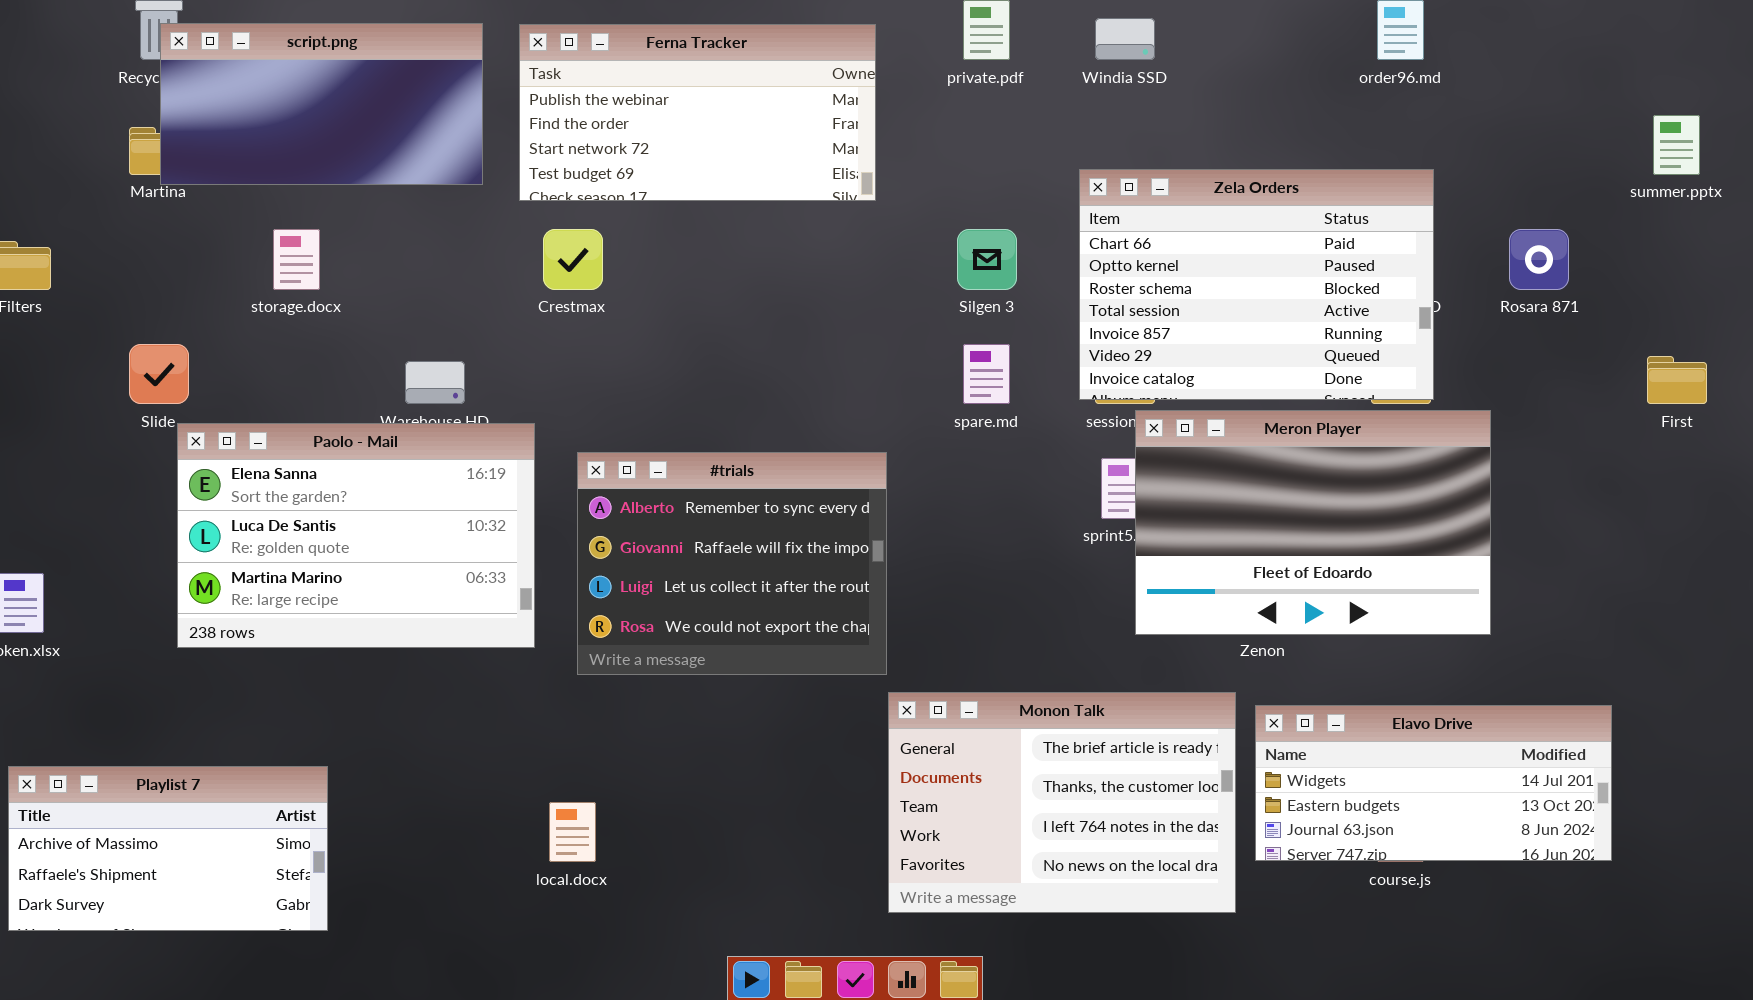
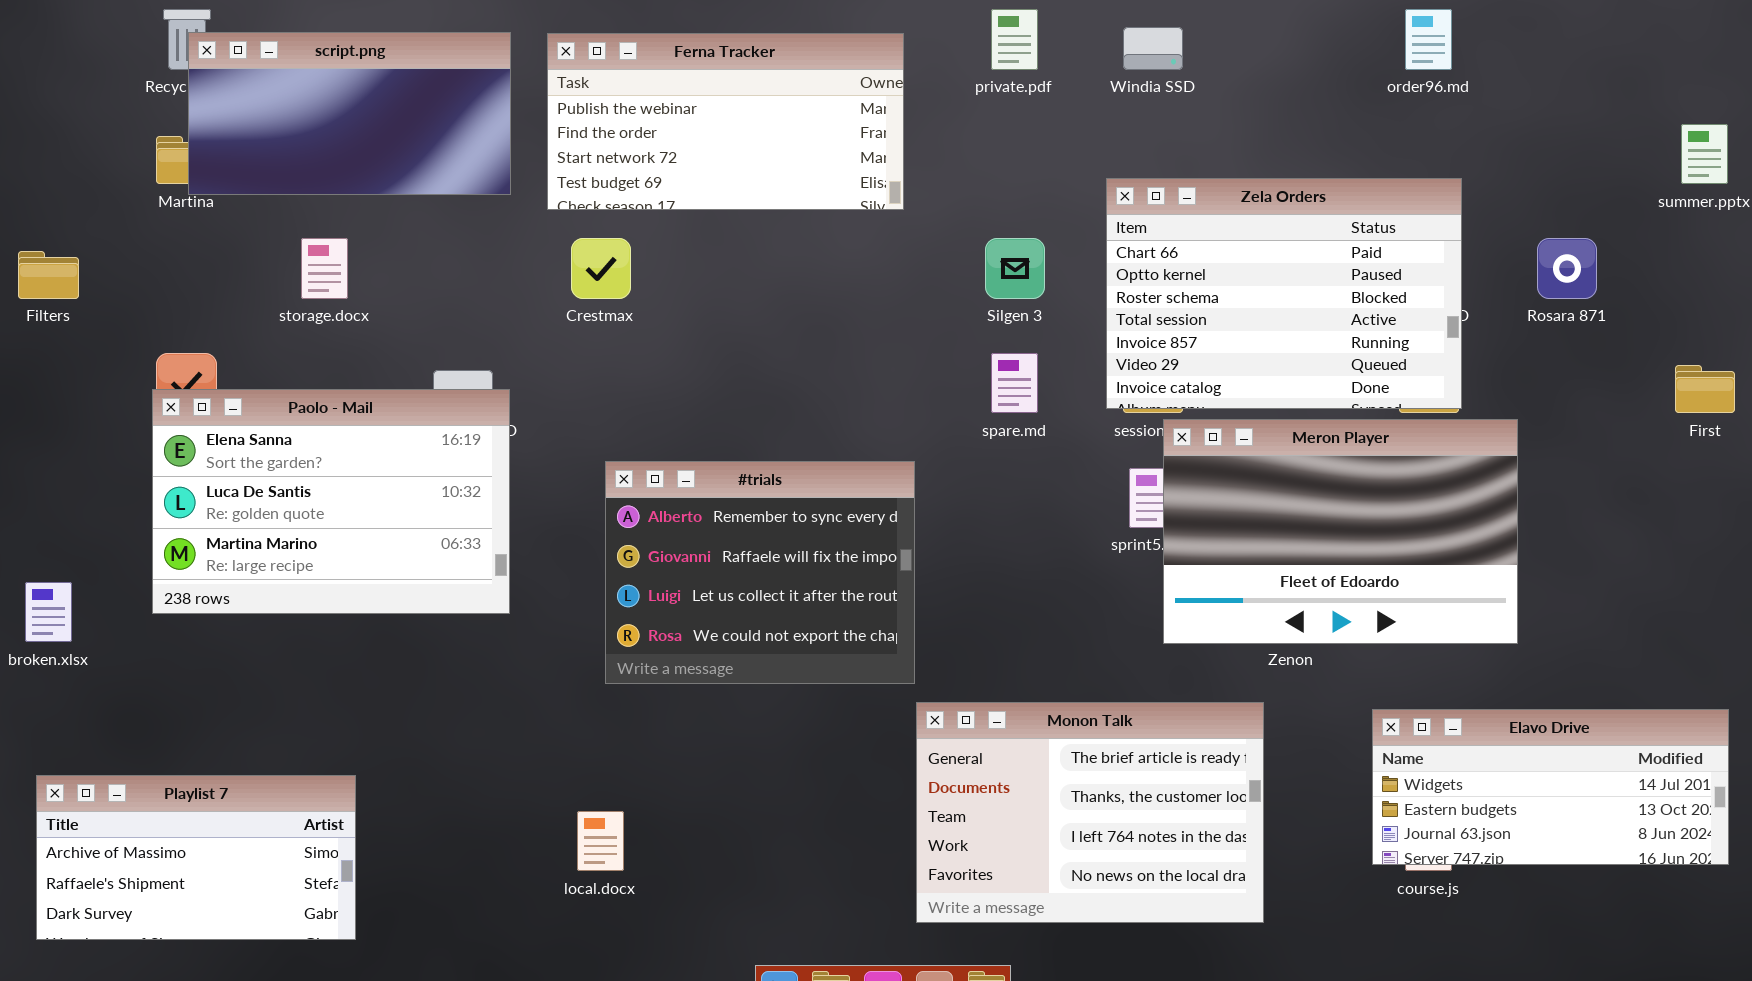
Paolo - Mail: [177,423,535,648] -> [152,389,510,614], moved
Elavo Drive: [1255,705,1612,861] -> [1372,709,1729,865], moved

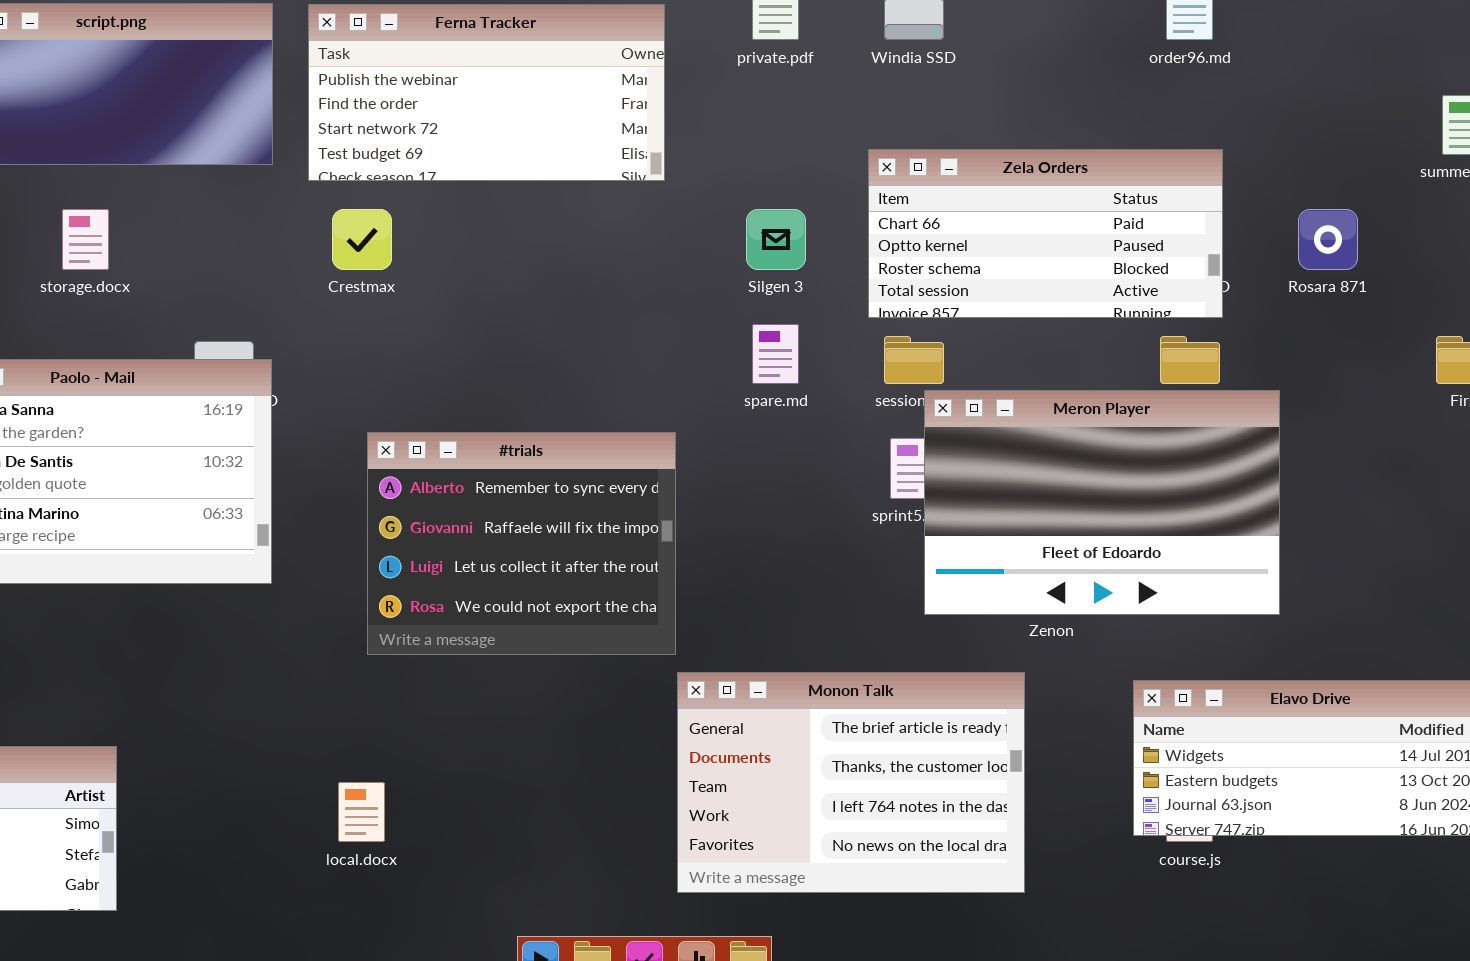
Zela Orders: [1106,178,1462,409] -> [868,149,1223,318], resized

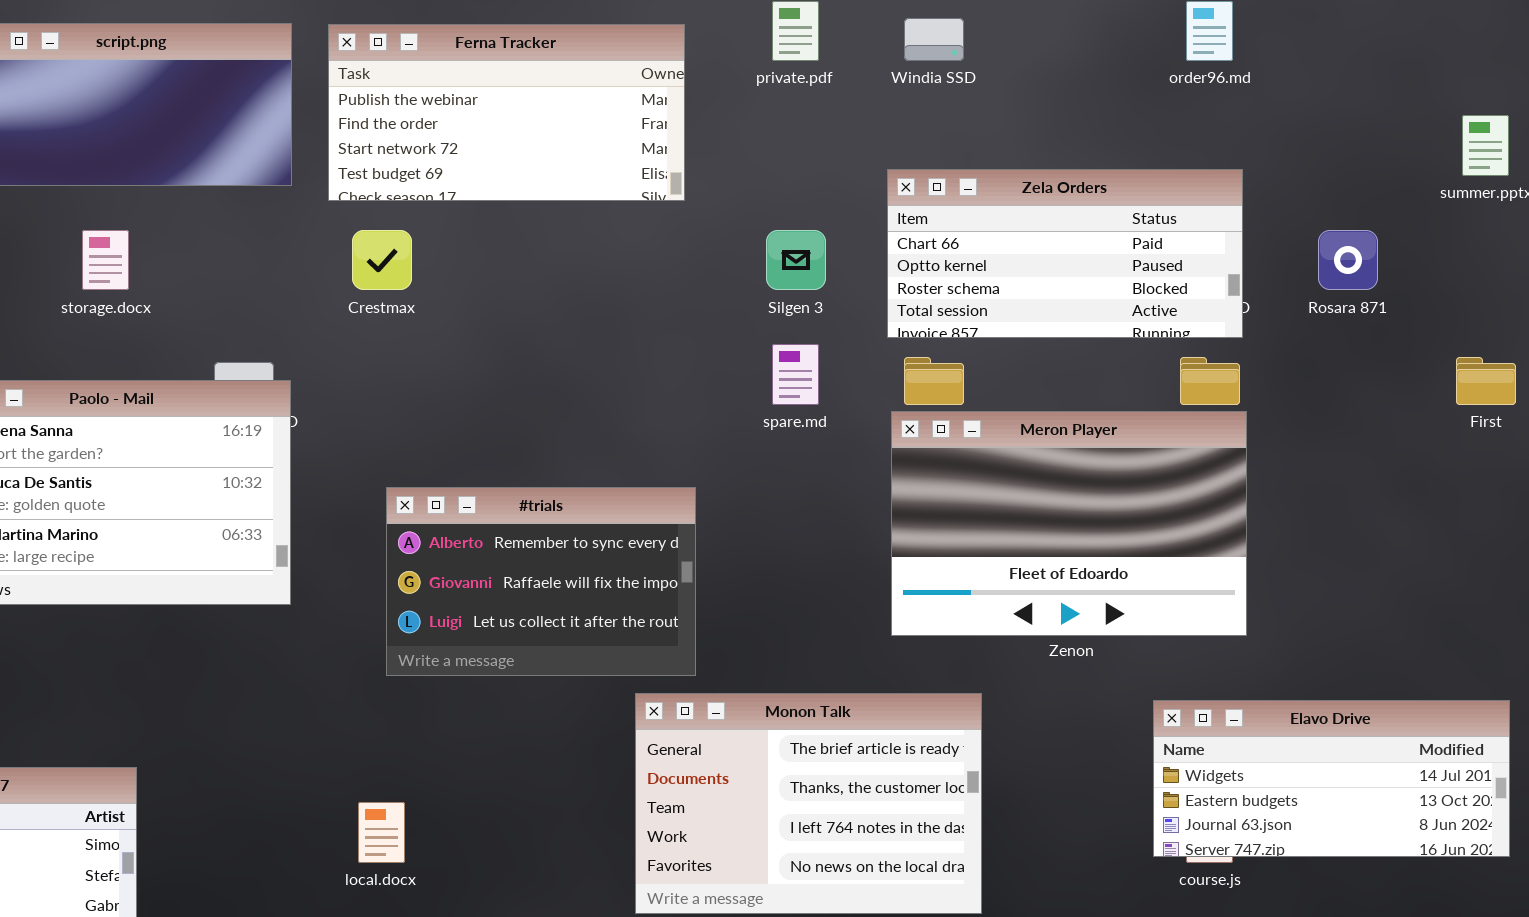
Meron Player: [924,390,1280,615] -> [891,411,1247,636], moved
#trials: [367,432,676,655] -> [386,487,696,676], resized
Monon Talk: [677,672,1025,893] -> [635,693,982,914], moved

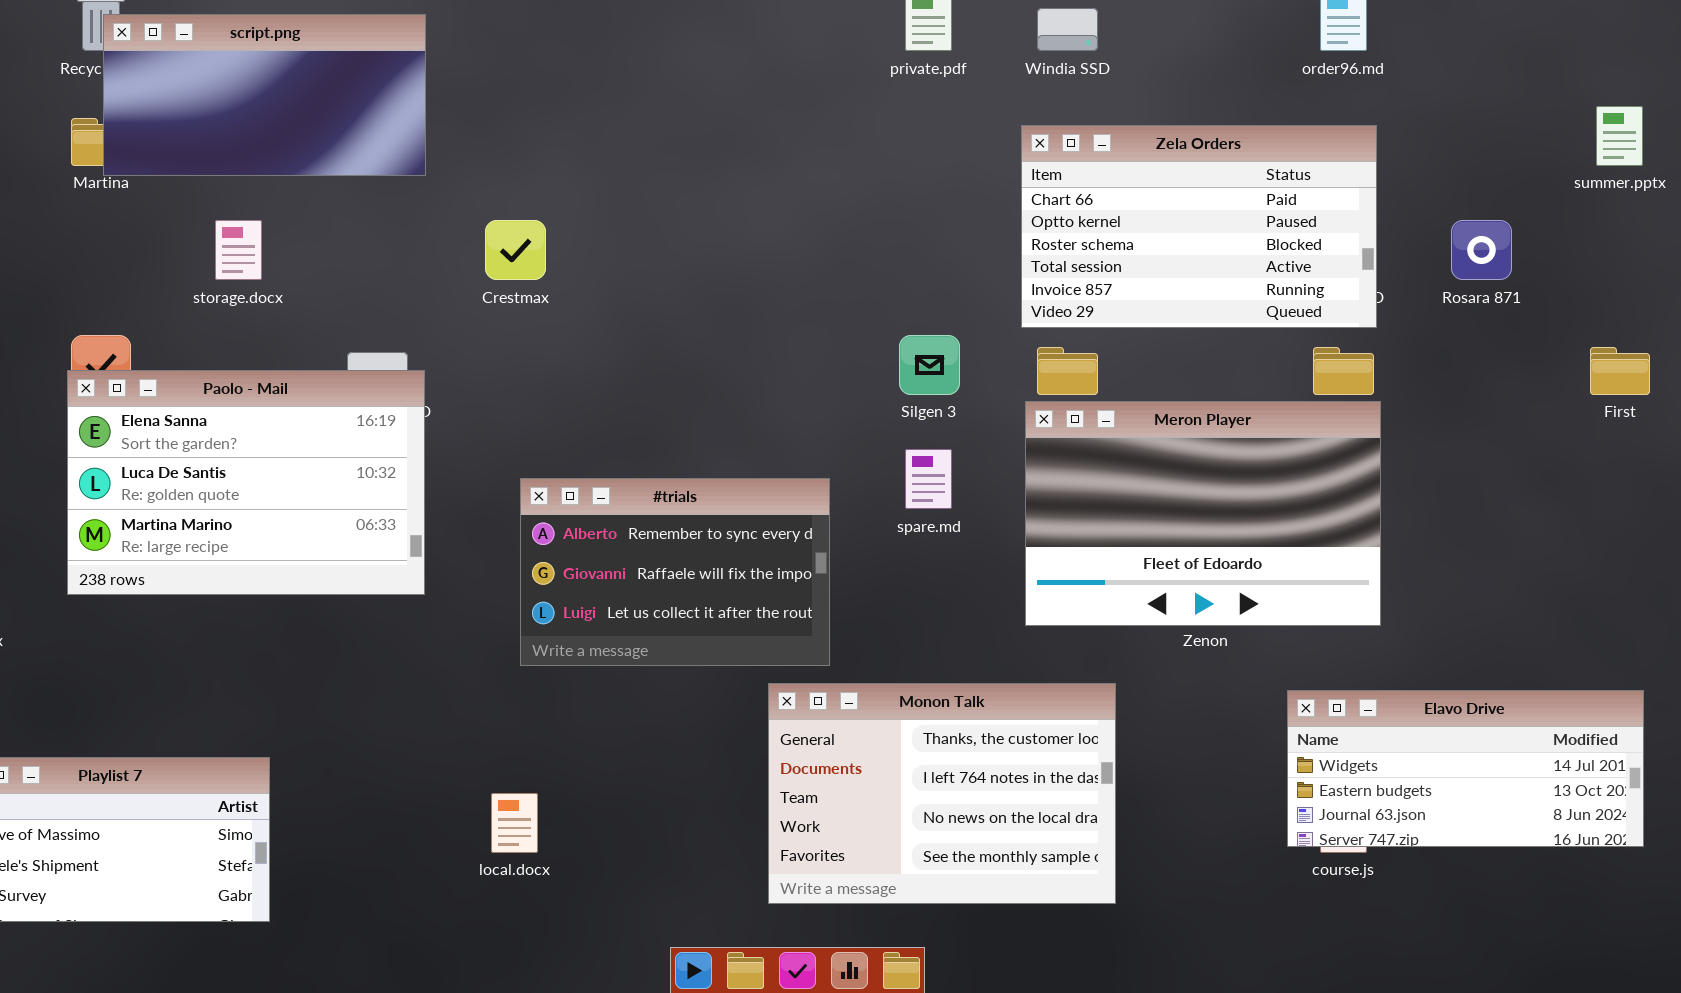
Ferna Tracker: [328,24,685,201] -> none, closed
Zela Orders: [887,169,1243,338] -> [1021,125,1377,328], resized
Silgen 3: [766,230,826,290] -> [899,335,960,395], moved
spare.md: [772,344,819,405] -> [905,449,952,509], moved
Monon Talk: [635,693,982,914] -> [768,683,1116,904], scrolled down 1 row

